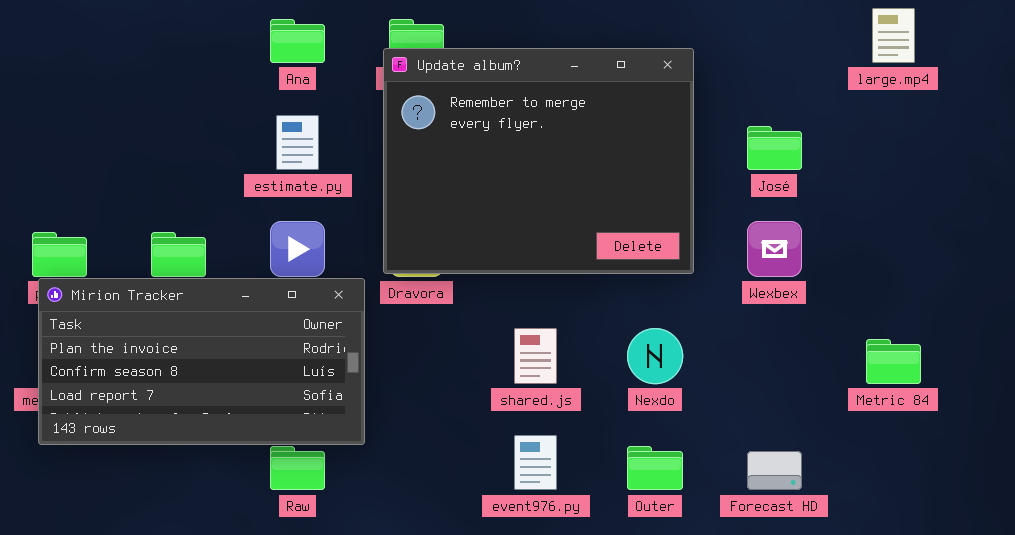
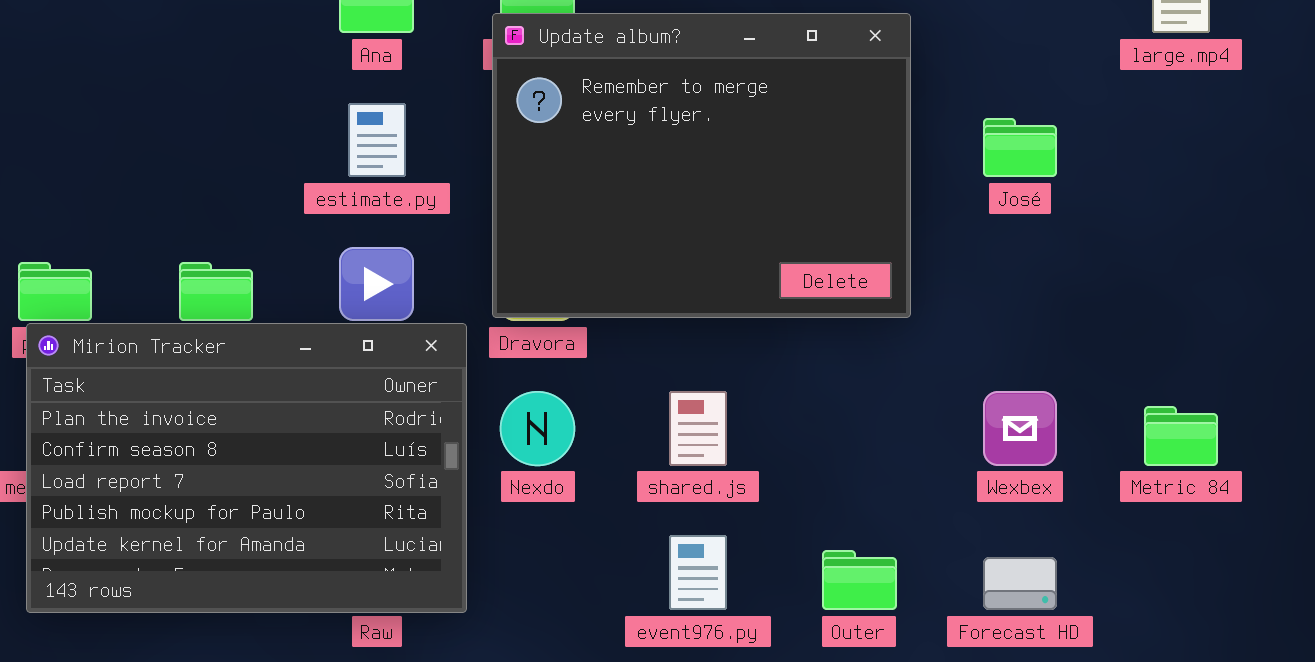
Wexbex: [747,221,802,277] -> [983,391,1057,466], moved
Mirion Tracker: [38,278,365,445] -> [26,323,467,613], resized
Nexdo: [627,328,683,384] -> [500,391,575,466], moved

